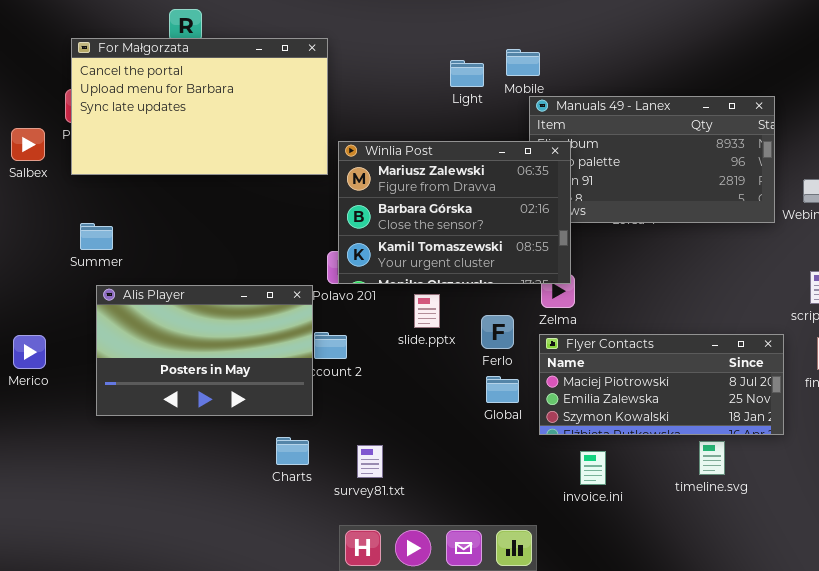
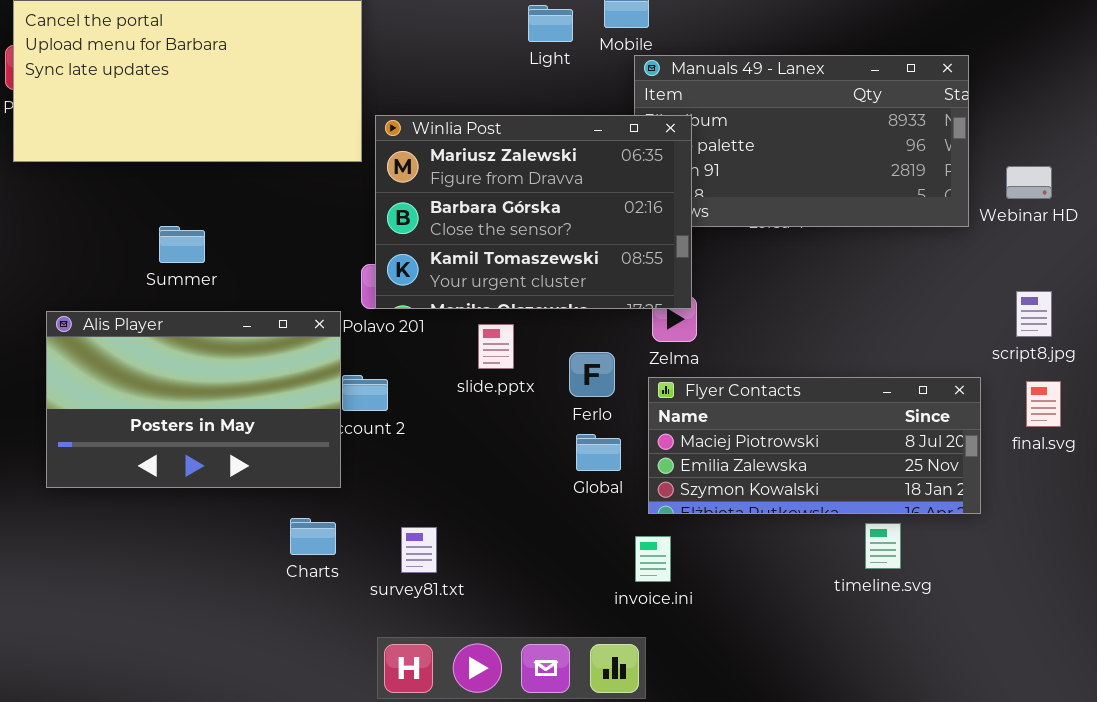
Summer: [80,223,113,250] -> [159,226,205,263], moved
invoice.ini: [580,451,606,485] -> [635,536,671,582], moved

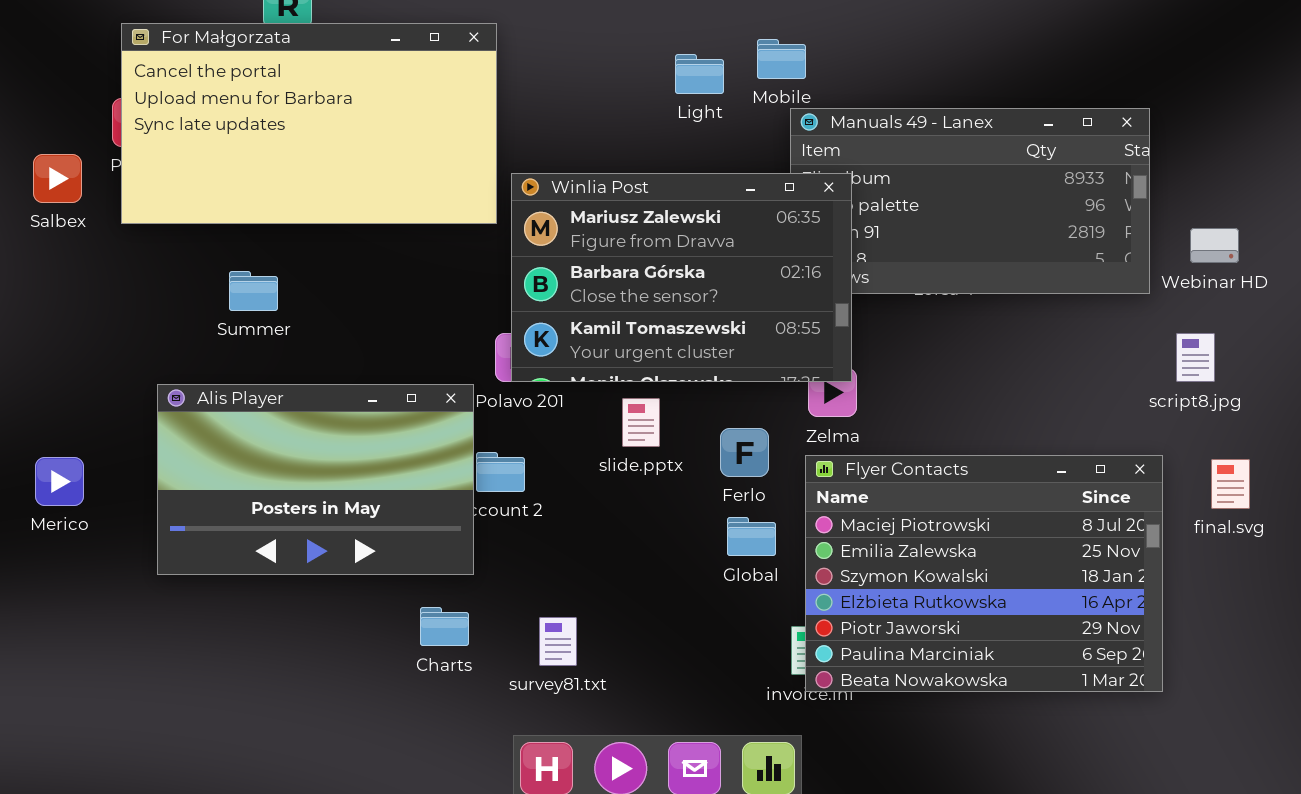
Summer: [159,226,205,263] -> [229,271,278,311], moved
script8.jpg: [1016,291,1052,337] -> [1176,333,1215,382], moved
Flyer Contacts: [648,377,981,514] -> [805,455,1163,692], resized

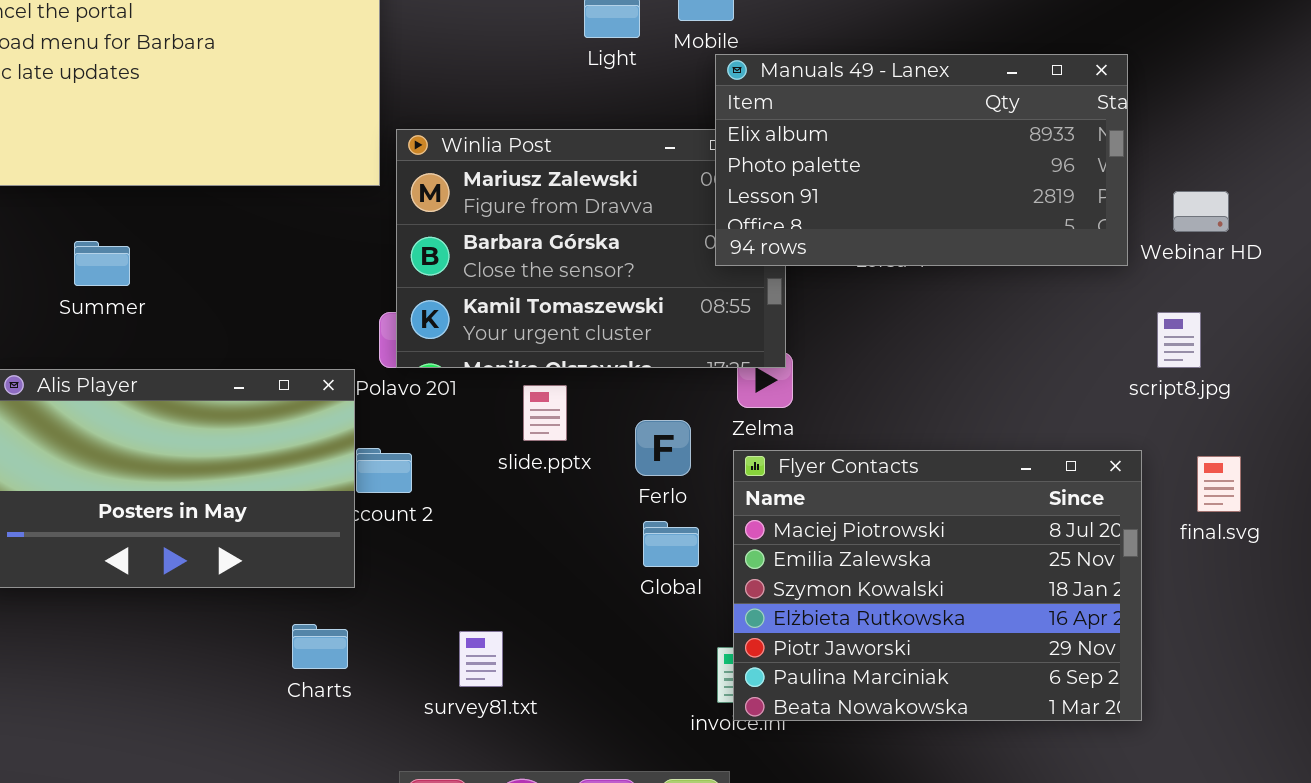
Manuals 49 - Lanex: [790,108,1150,294] -> [715,54,1128,266], raised
survey81.txt: [539,617,577,666] -> [459,631,503,687], moved

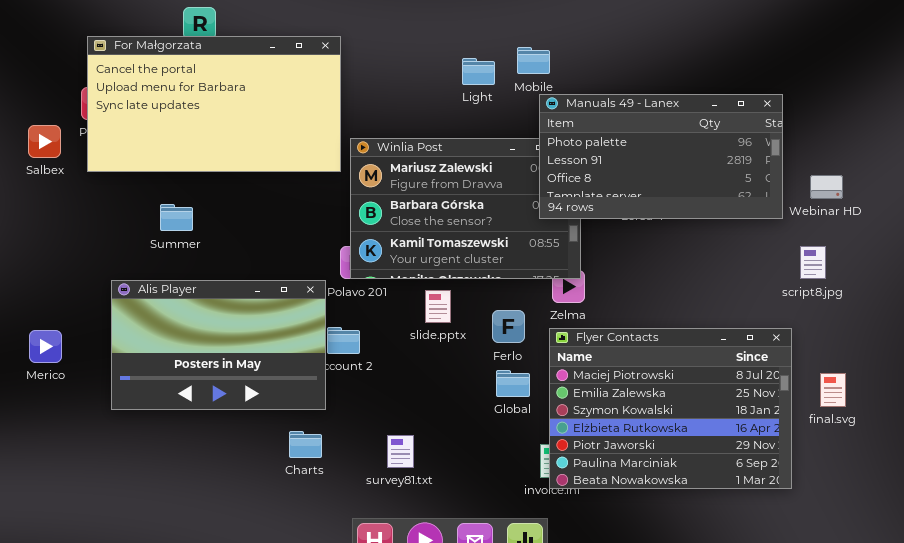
Manuals 49 - Lanex: [715,54,1128,266] -> [539,94,783,219], scrolled down 1 row
final.svg: [1197,456,1241,512] -> [820,373,846,407], moved

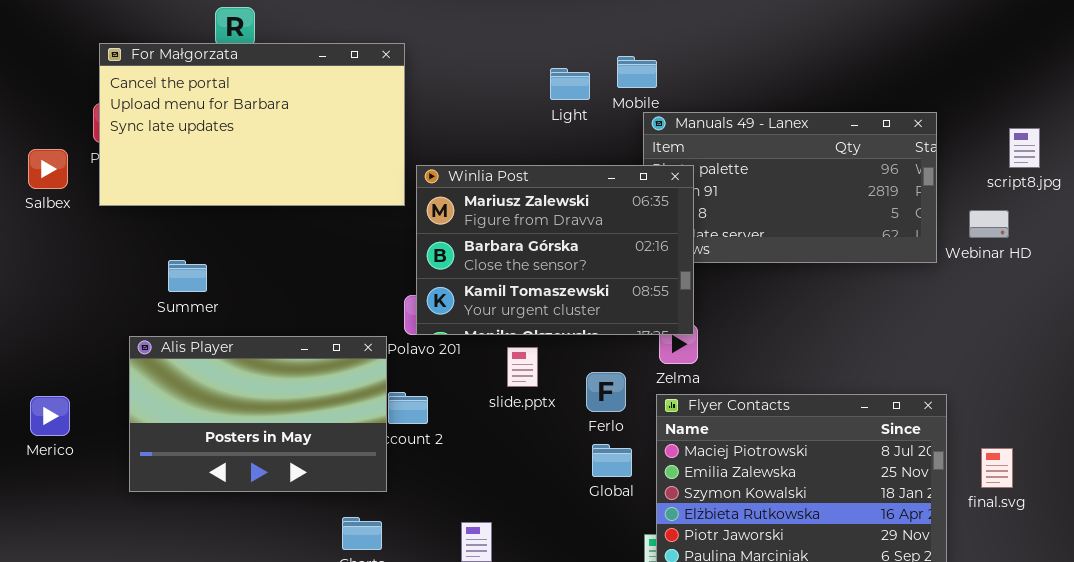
Winlia Post: [350,138,581,279] -> [416,165,694,335], raised
Summer: [160,204,193,231] -> [168,260,207,292], moved
script8.jpg: [800,246,826,279] -> [1009,128,1040,168], moved

